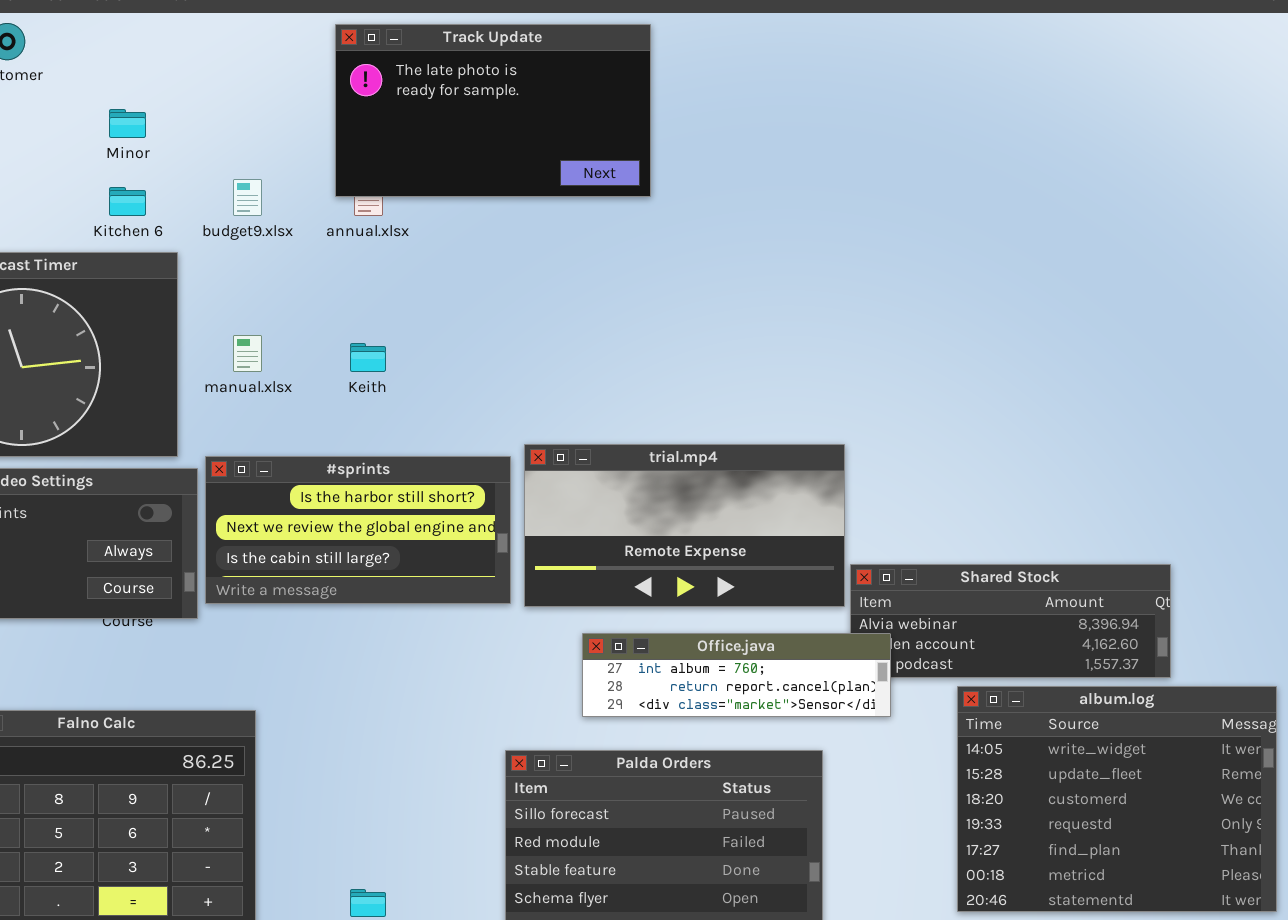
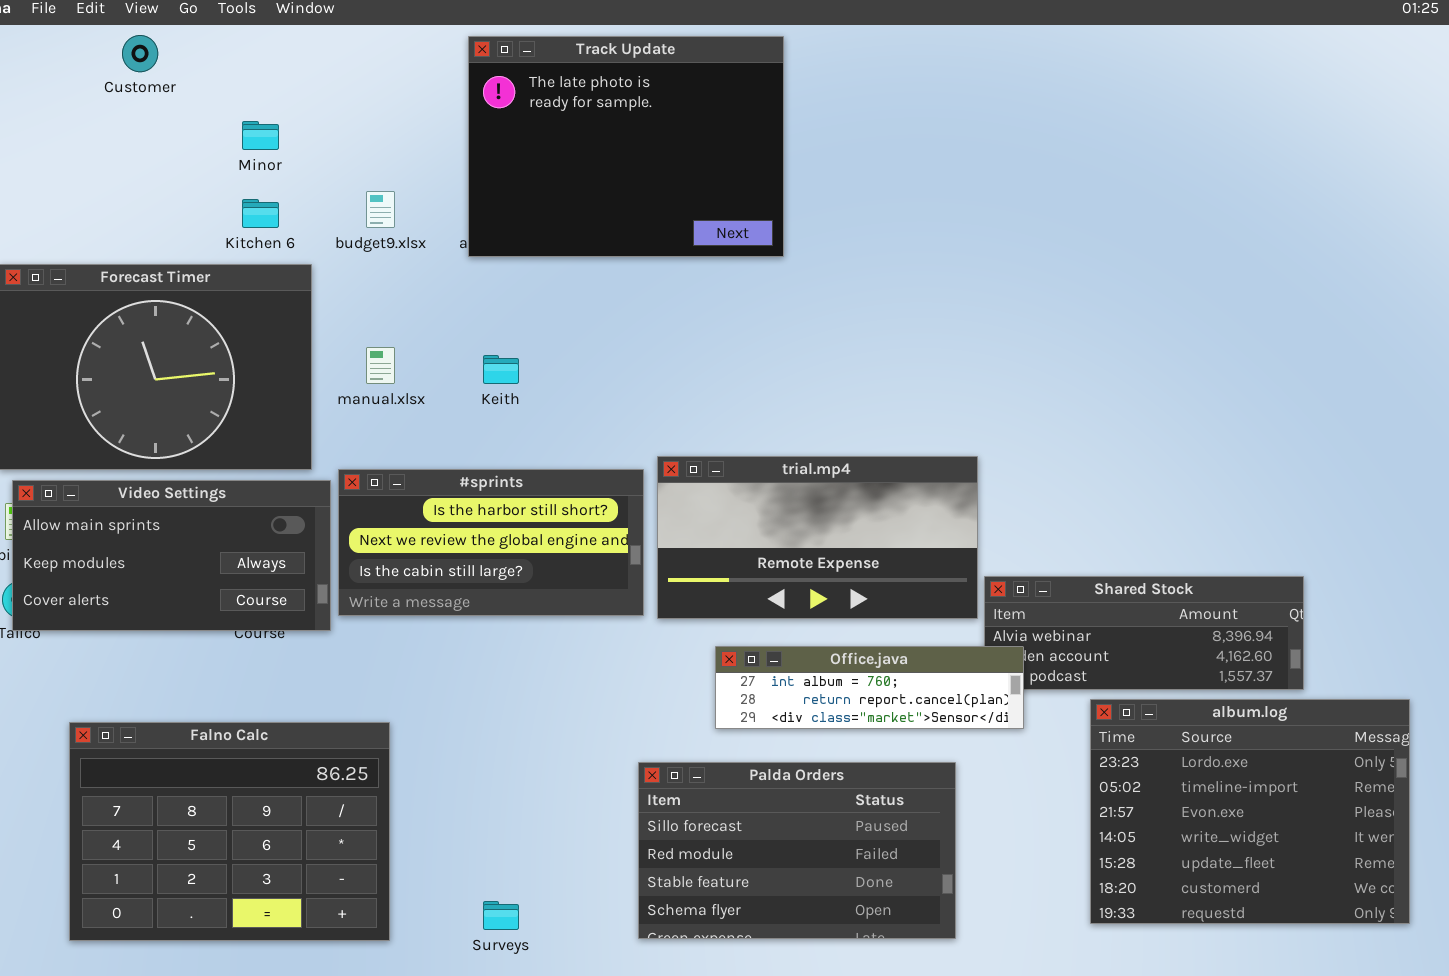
Track Update: [335,24,651,197] -> [468,36,784,257], resized
album.log: [957,686,1277,912] -> [1090,699,1410,924], scrolled up 3 rows

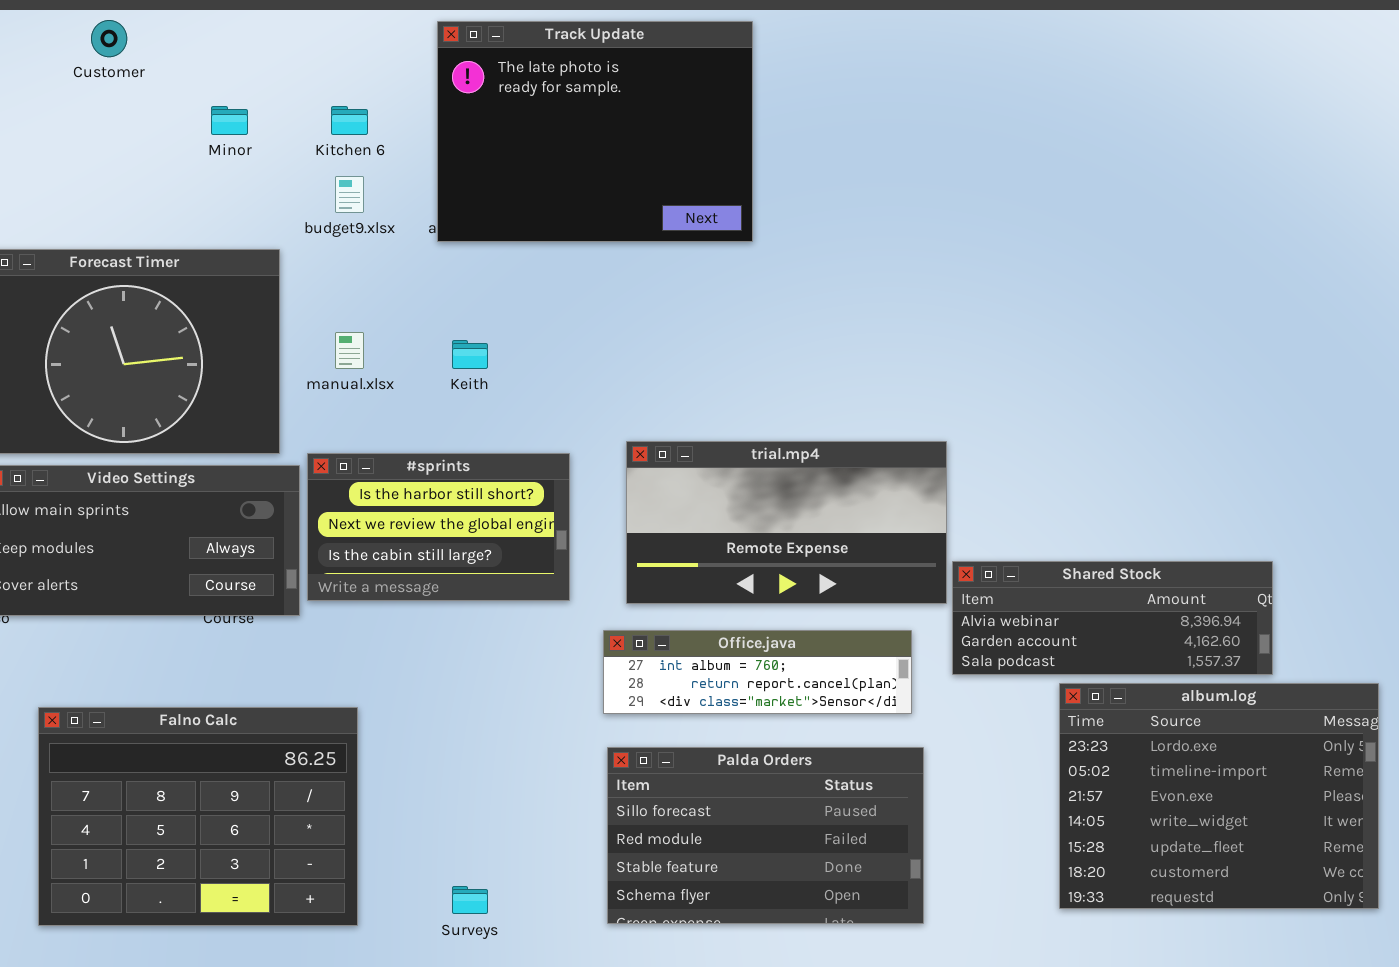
Kitchen 6: [242,199,279,228] -> [331,106,368,135], moved
#sprints: [338,469,644,616] -> [307,453,570,601], resized
Office.java: [715,646,1024,729] -> [603,630,912,714], moved

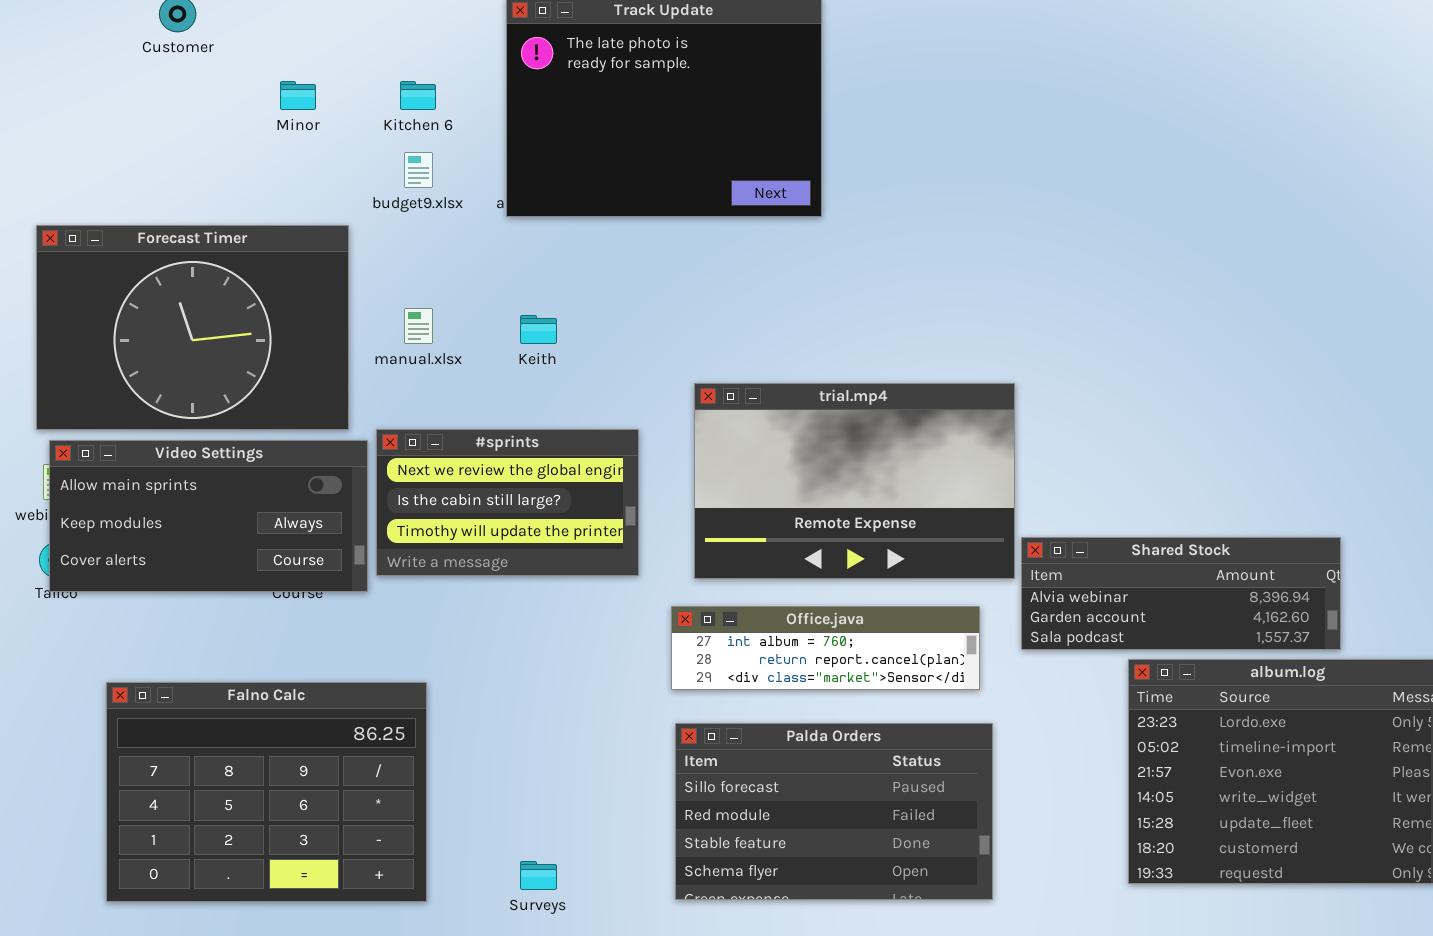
trial.mp4: [626,441,947,604] -> [694,383,1015,579], resized
#sprints: [307,453,570,601] -> [376,429,639,576], scrolled down 1 row

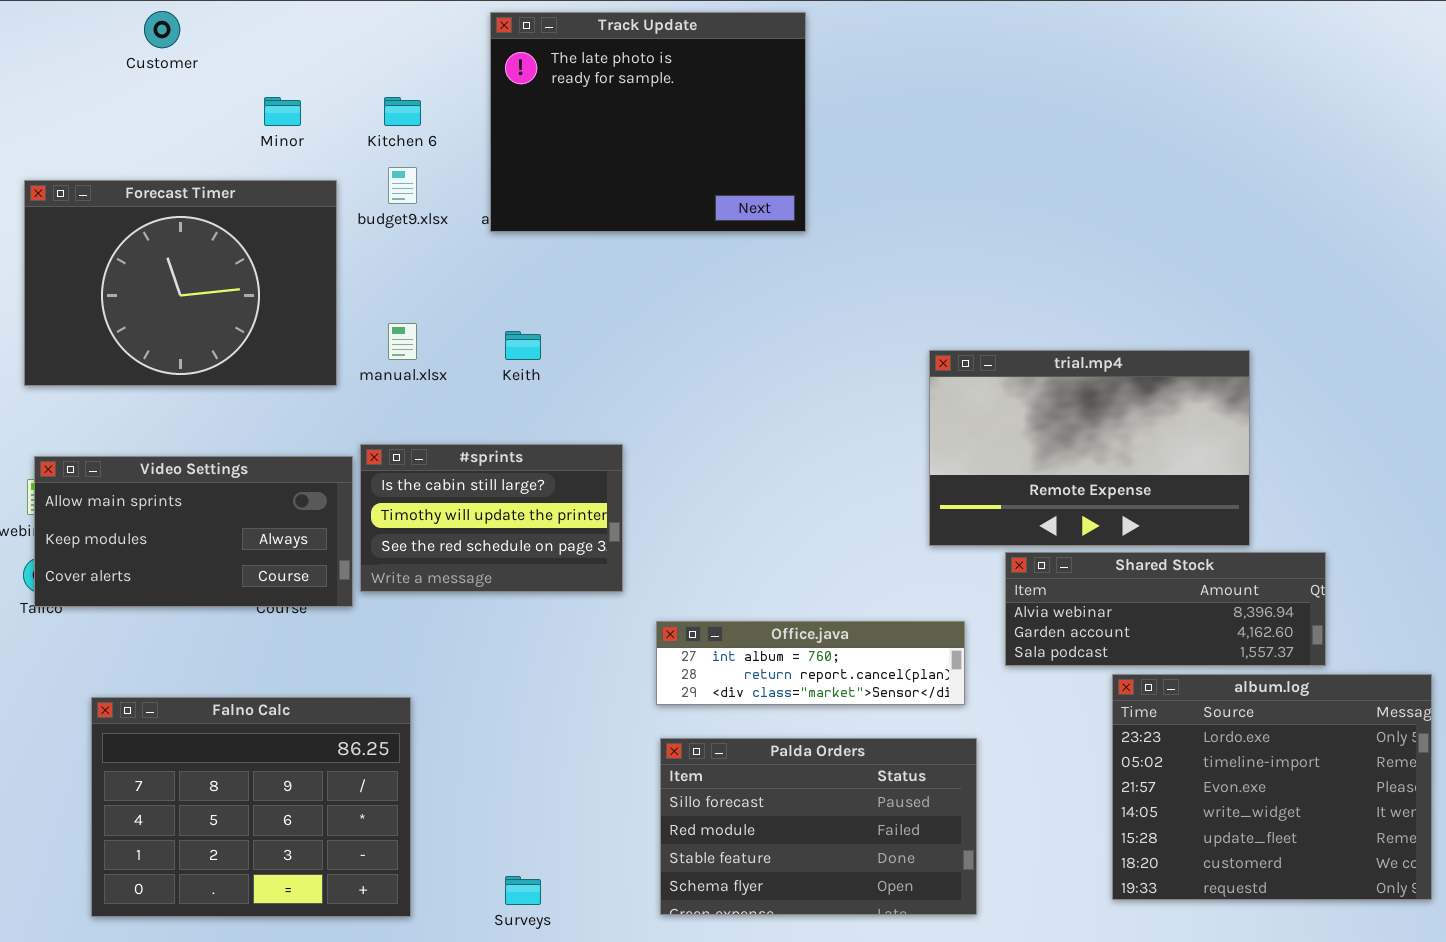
Forecast Timer: [36,225,349,430] -> [24,180,337,386], moved
trial.mp4: [694,383,1015,579] -> [929,350,1250,546], moved
#sprints: [376,429,639,576] -> [360,444,623,592], scrolled down 1 row

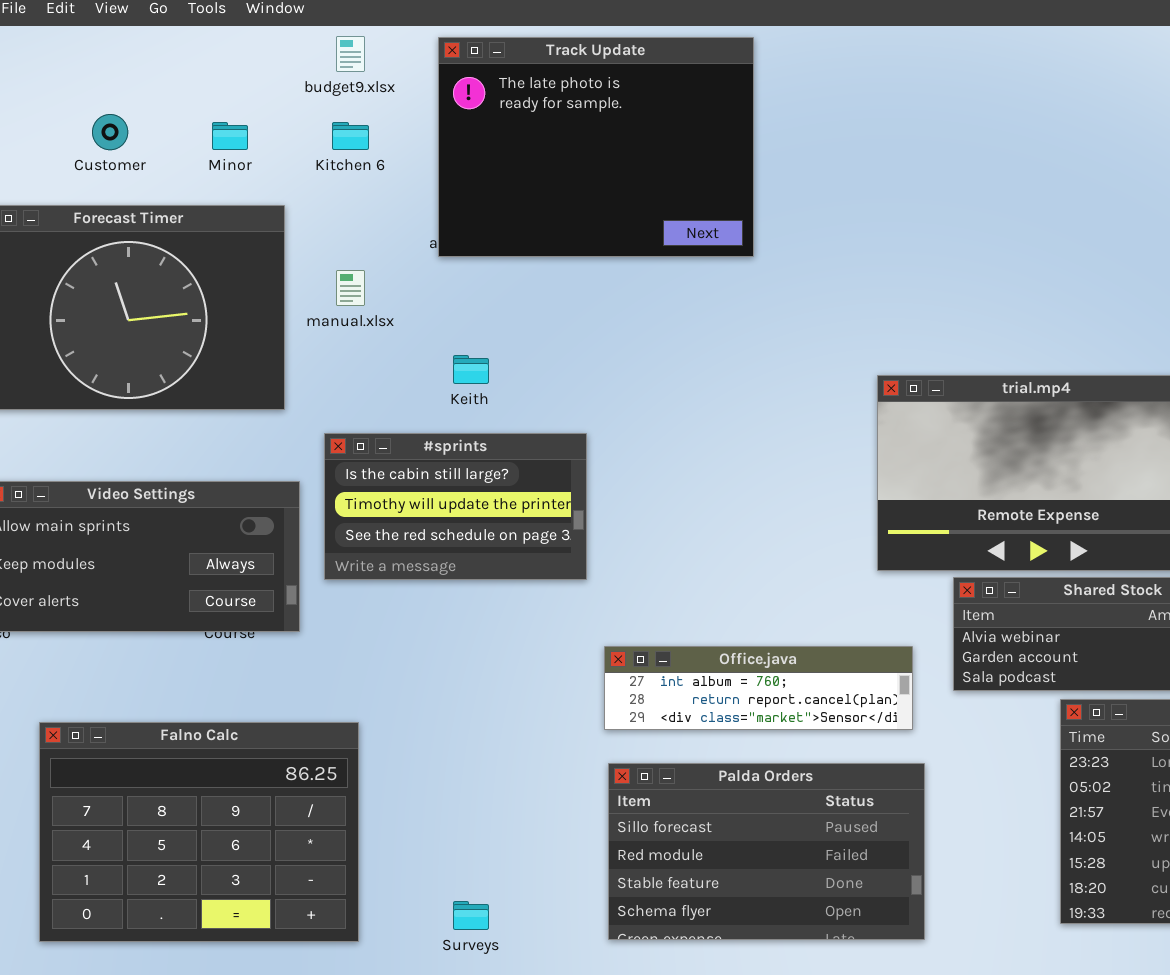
Customer: [144,11,180,48] -> [92,114,128,150], moved
budget9.xlsx: [388,167,417,204] -> [336,36,365,72], moved
manual.xlsx: [388,323,417,360] -> [336,270,365,306], moved
#sprints: [360,444,623,592] -> [324,433,587,580], moved

